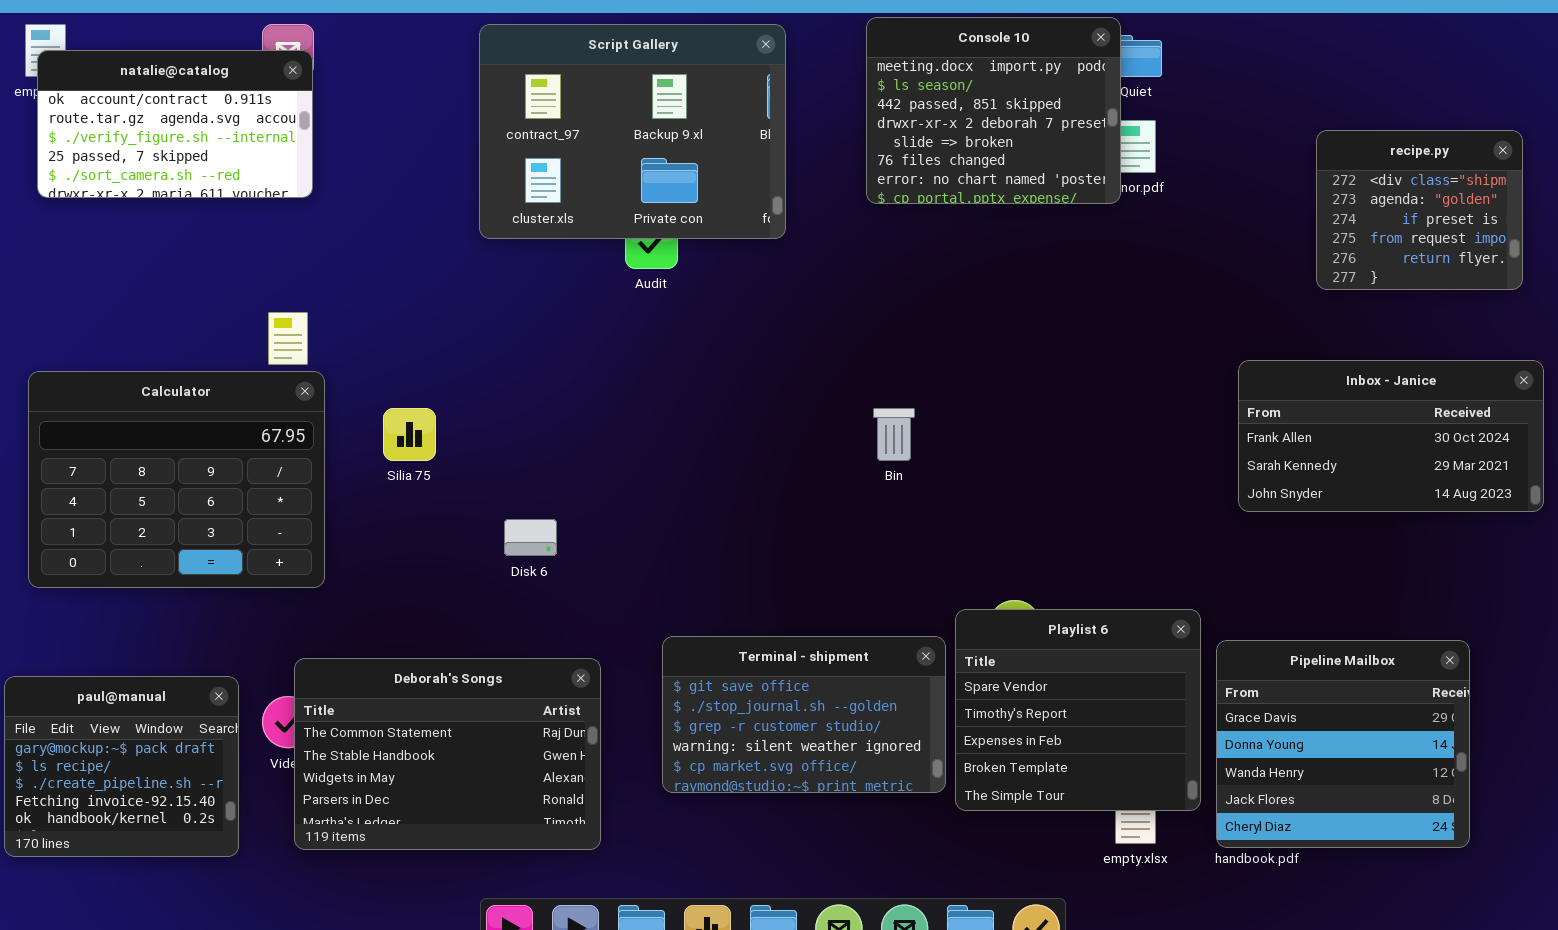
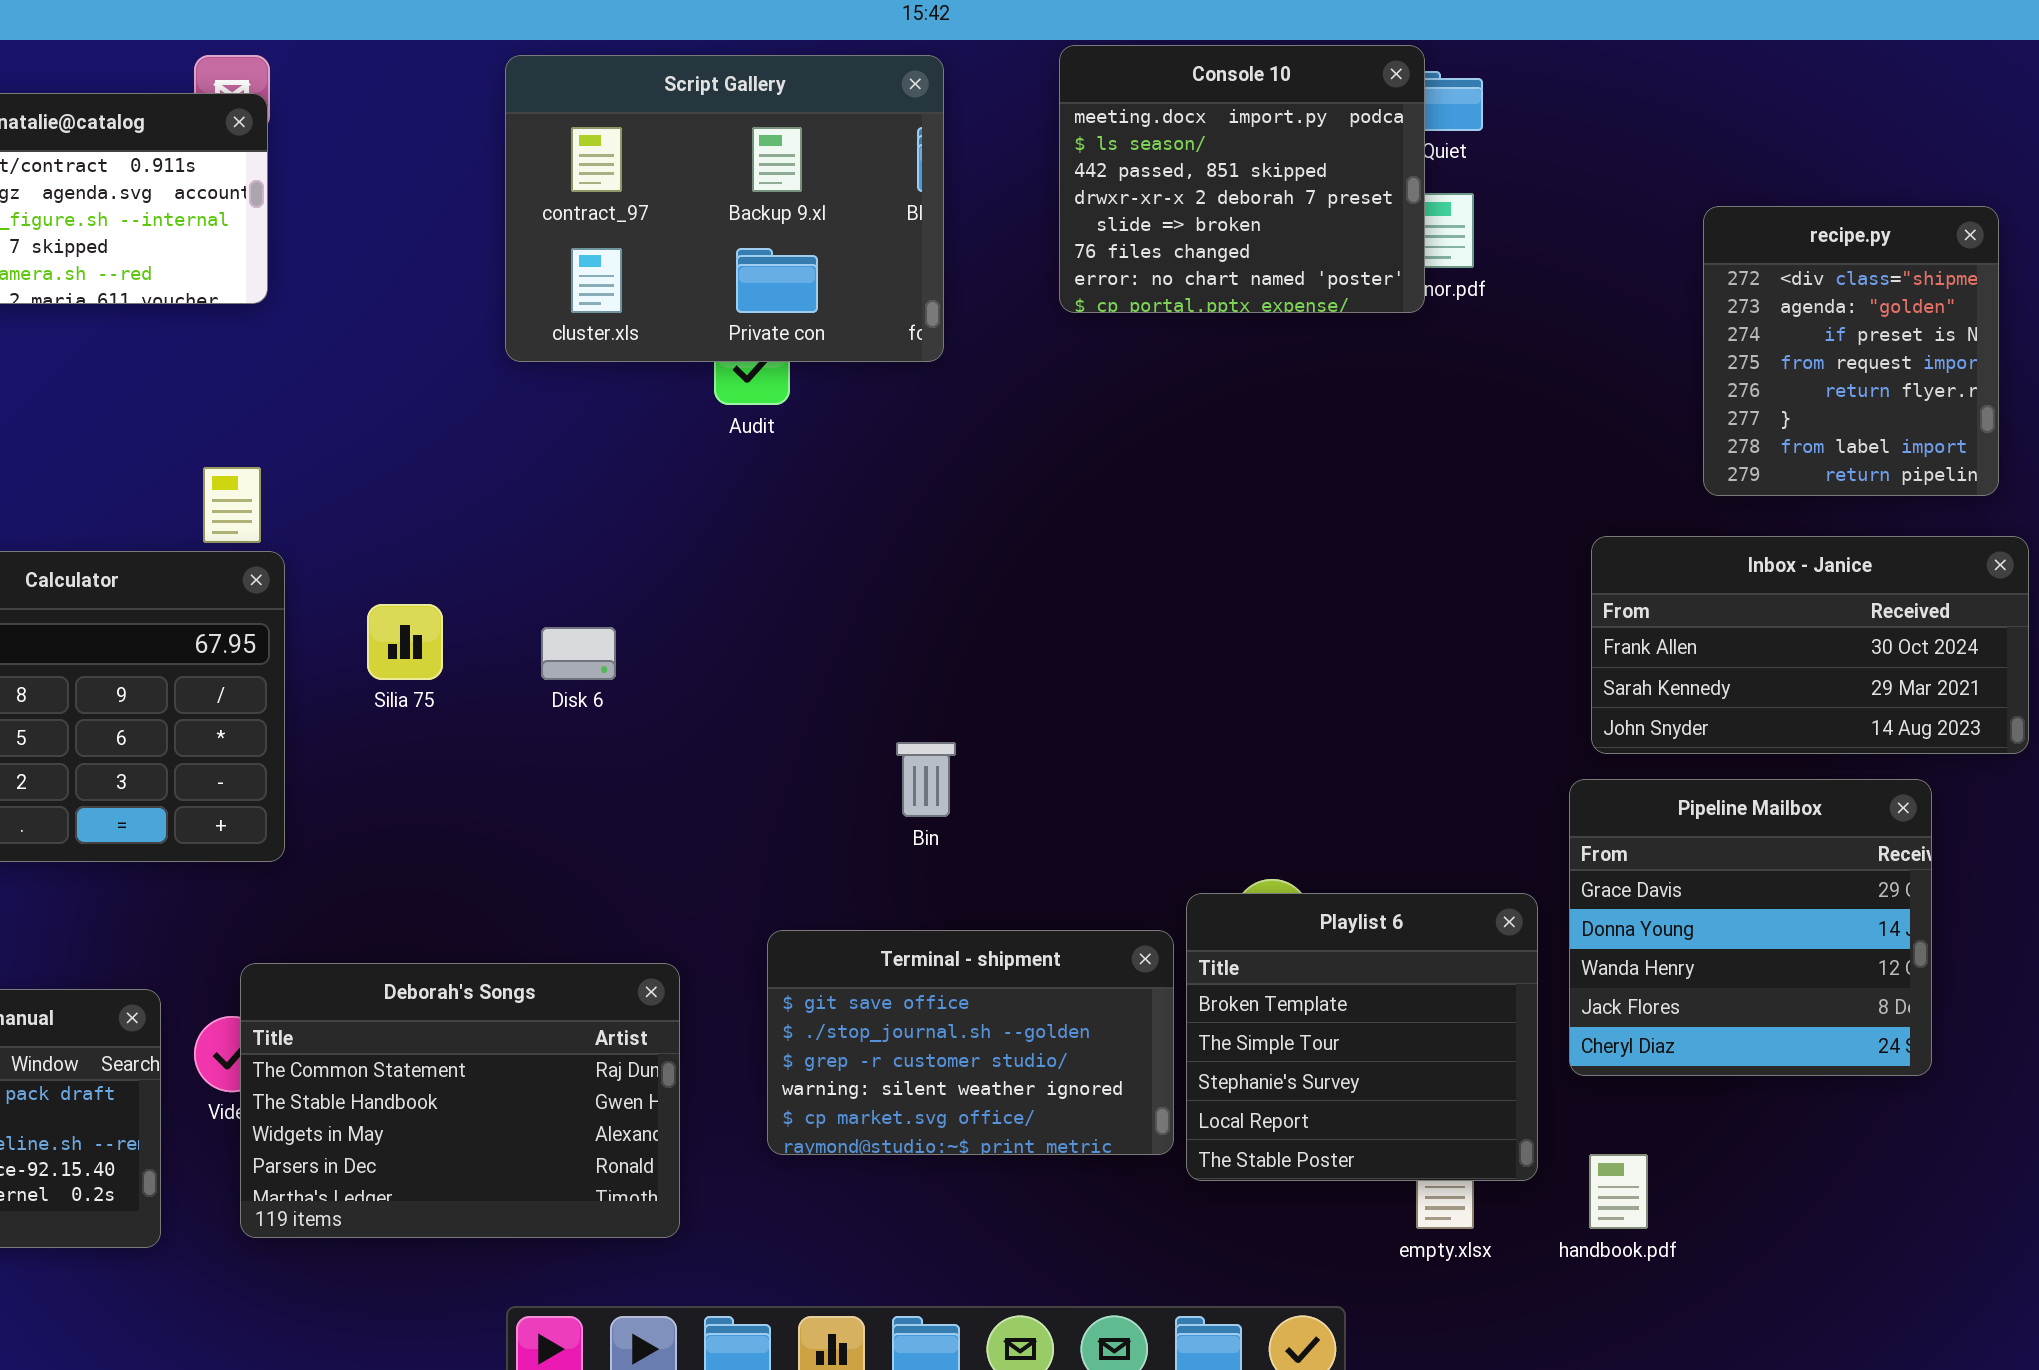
recipe.py: [1316,130,1523,290] -> [1703,206,1999,496], resized
Bin: [873,408,915,461] -> [896,742,956,817], moved
Disk 6: [504,519,557,556] -> [541,627,616,680], moved
Playlist 6: [955,609,1201,811] -> [1186,893,1538,1181], scrolled down 3 rows
Pipeline Mailbox: [1216,640,1470,848] -> [1569,779,1932,1076], moved

